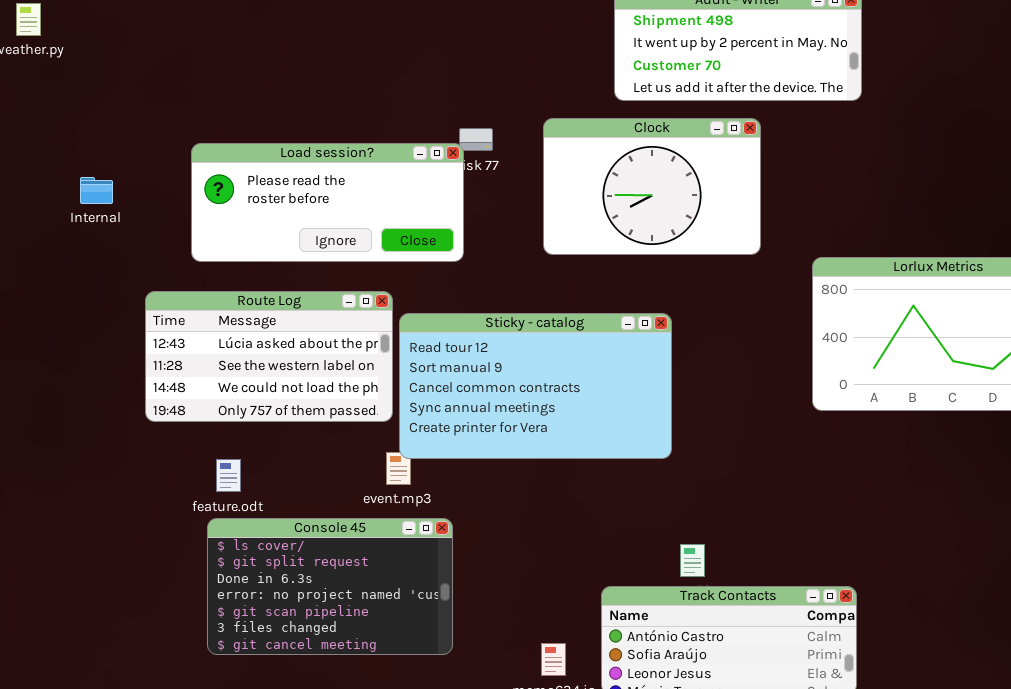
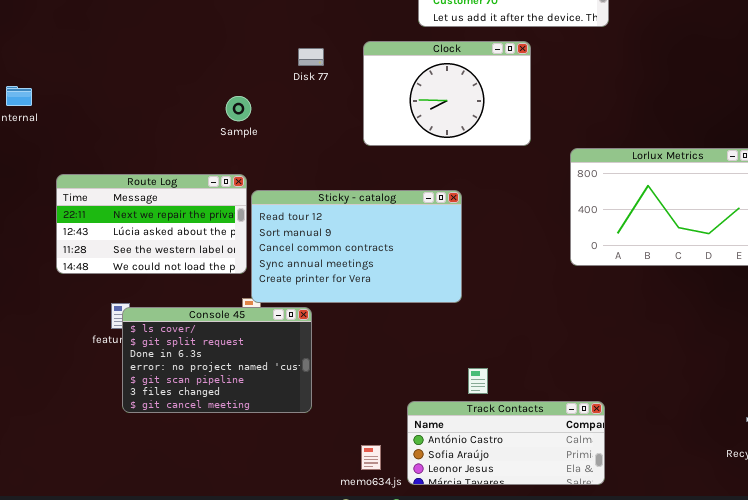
Load session?: [191,143,464,262] -> none, closed
Route Log: [145,291,393,422] -> [56,174,247,274], scrolled up 1 row
Console 45: [207,518,453,655] -> [122,307,312,413], moved

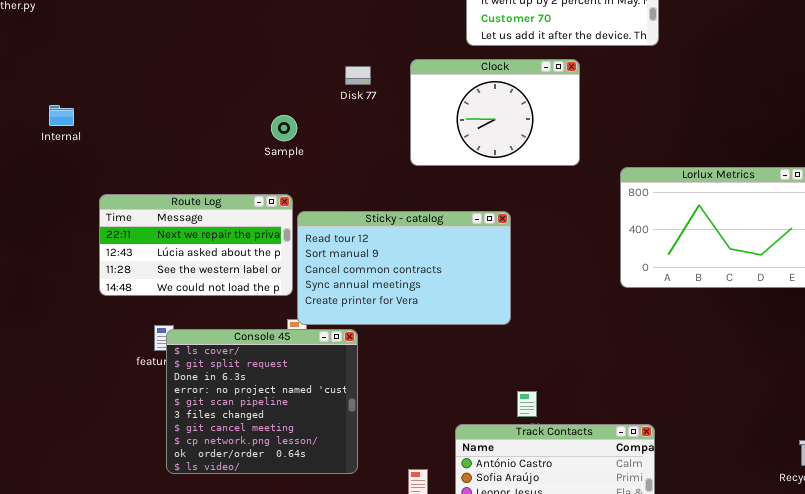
Console 45: [122,307,312,413] -> [166,329,358,474], resized

